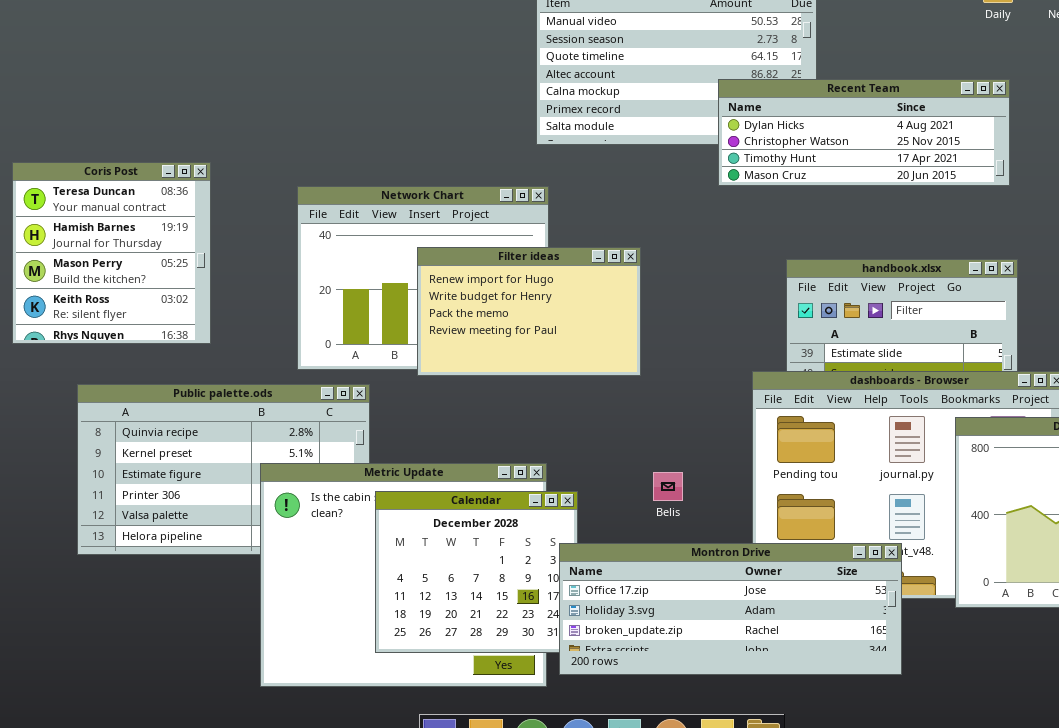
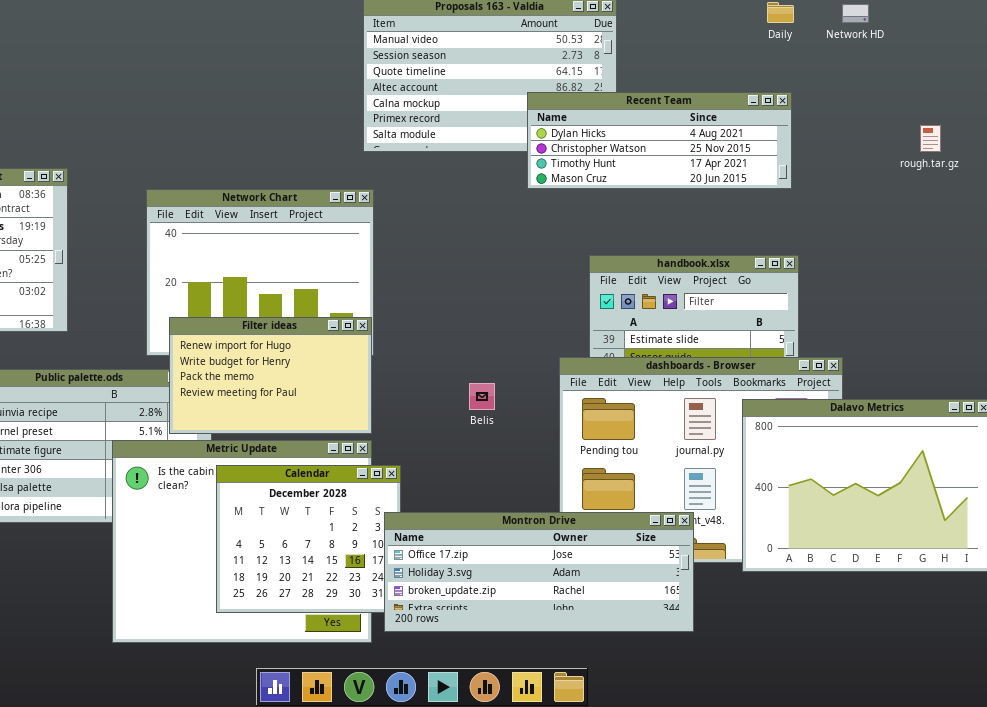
Filter ideas: [417,247,641,376] -> [169,317,372,434], moved
Belis: [653,472,683,501] -> [469,383,495,410], moved

